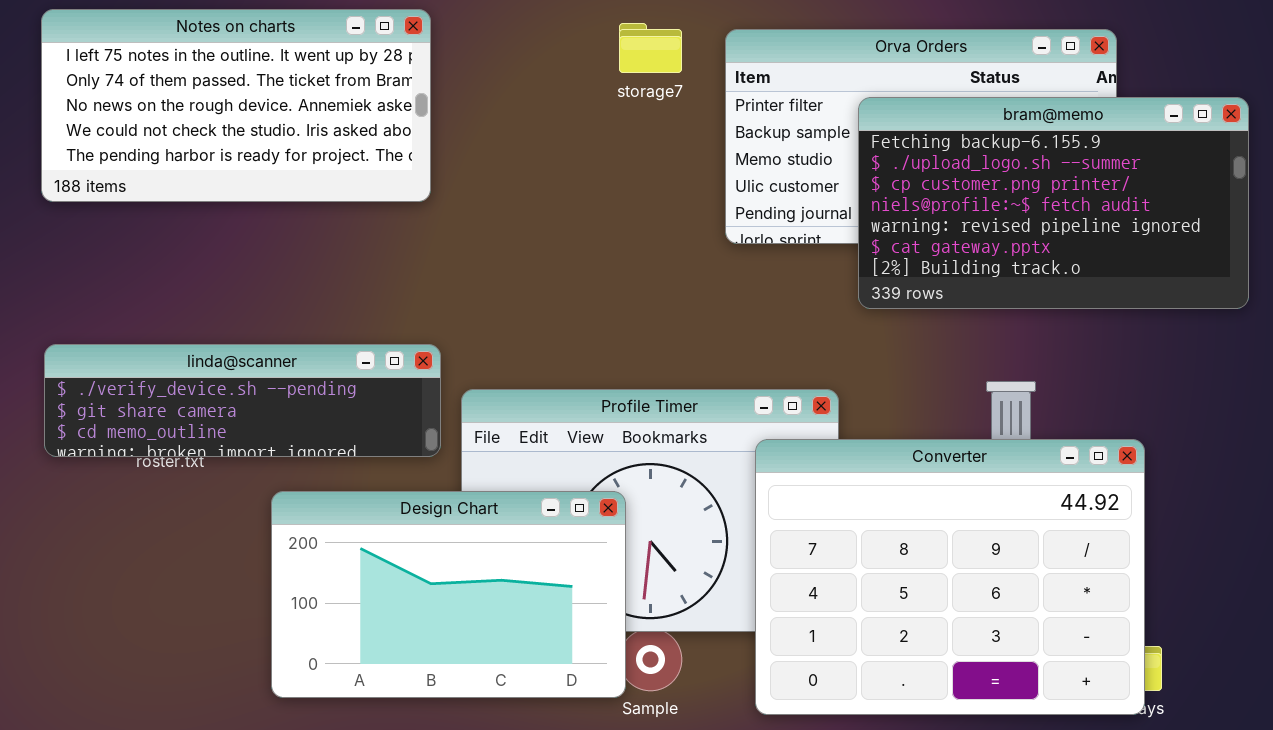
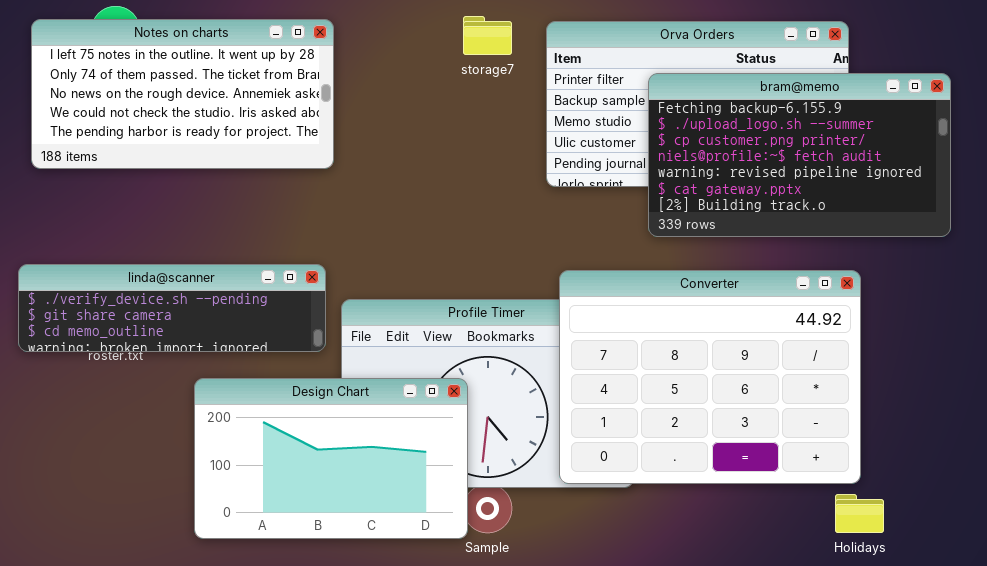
Notes on charts: [41,9,431,202] -> [31,19,334,169], moved
Converter: [755,439,1145,715] -> [559,270,861,484], moved

